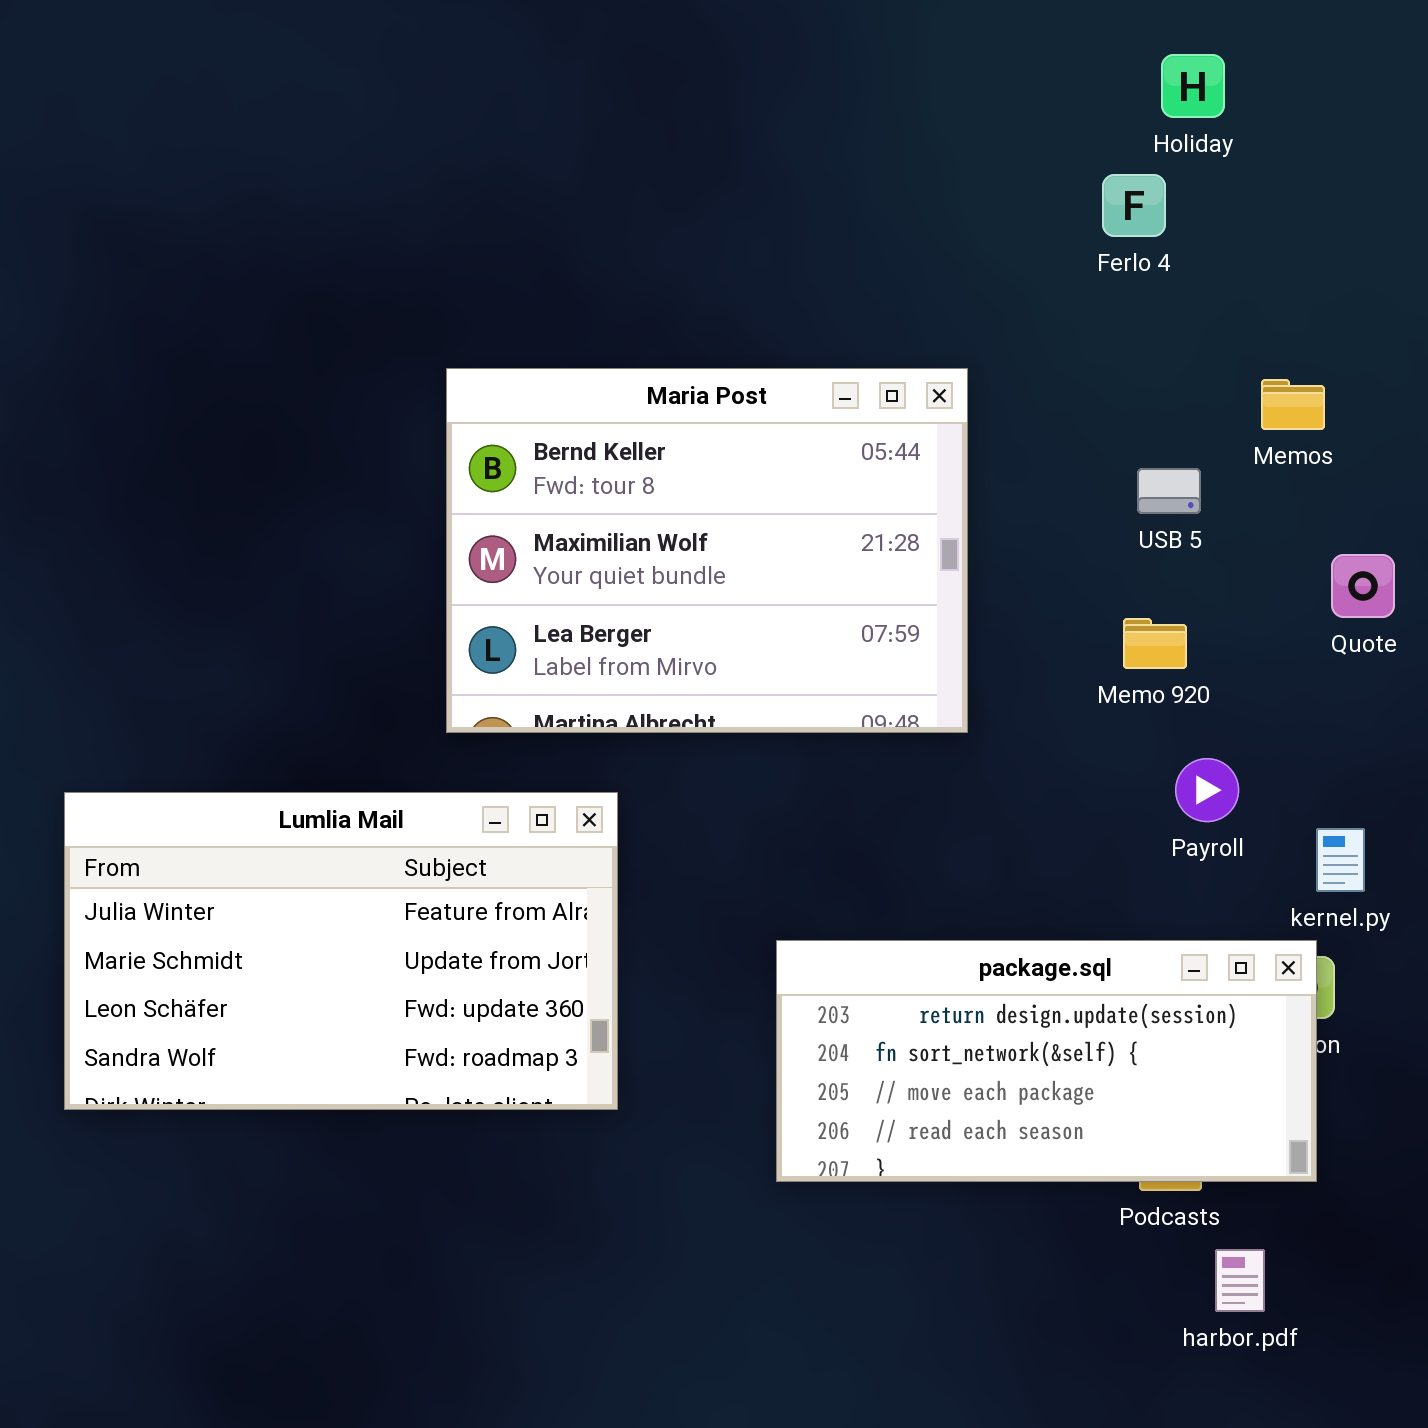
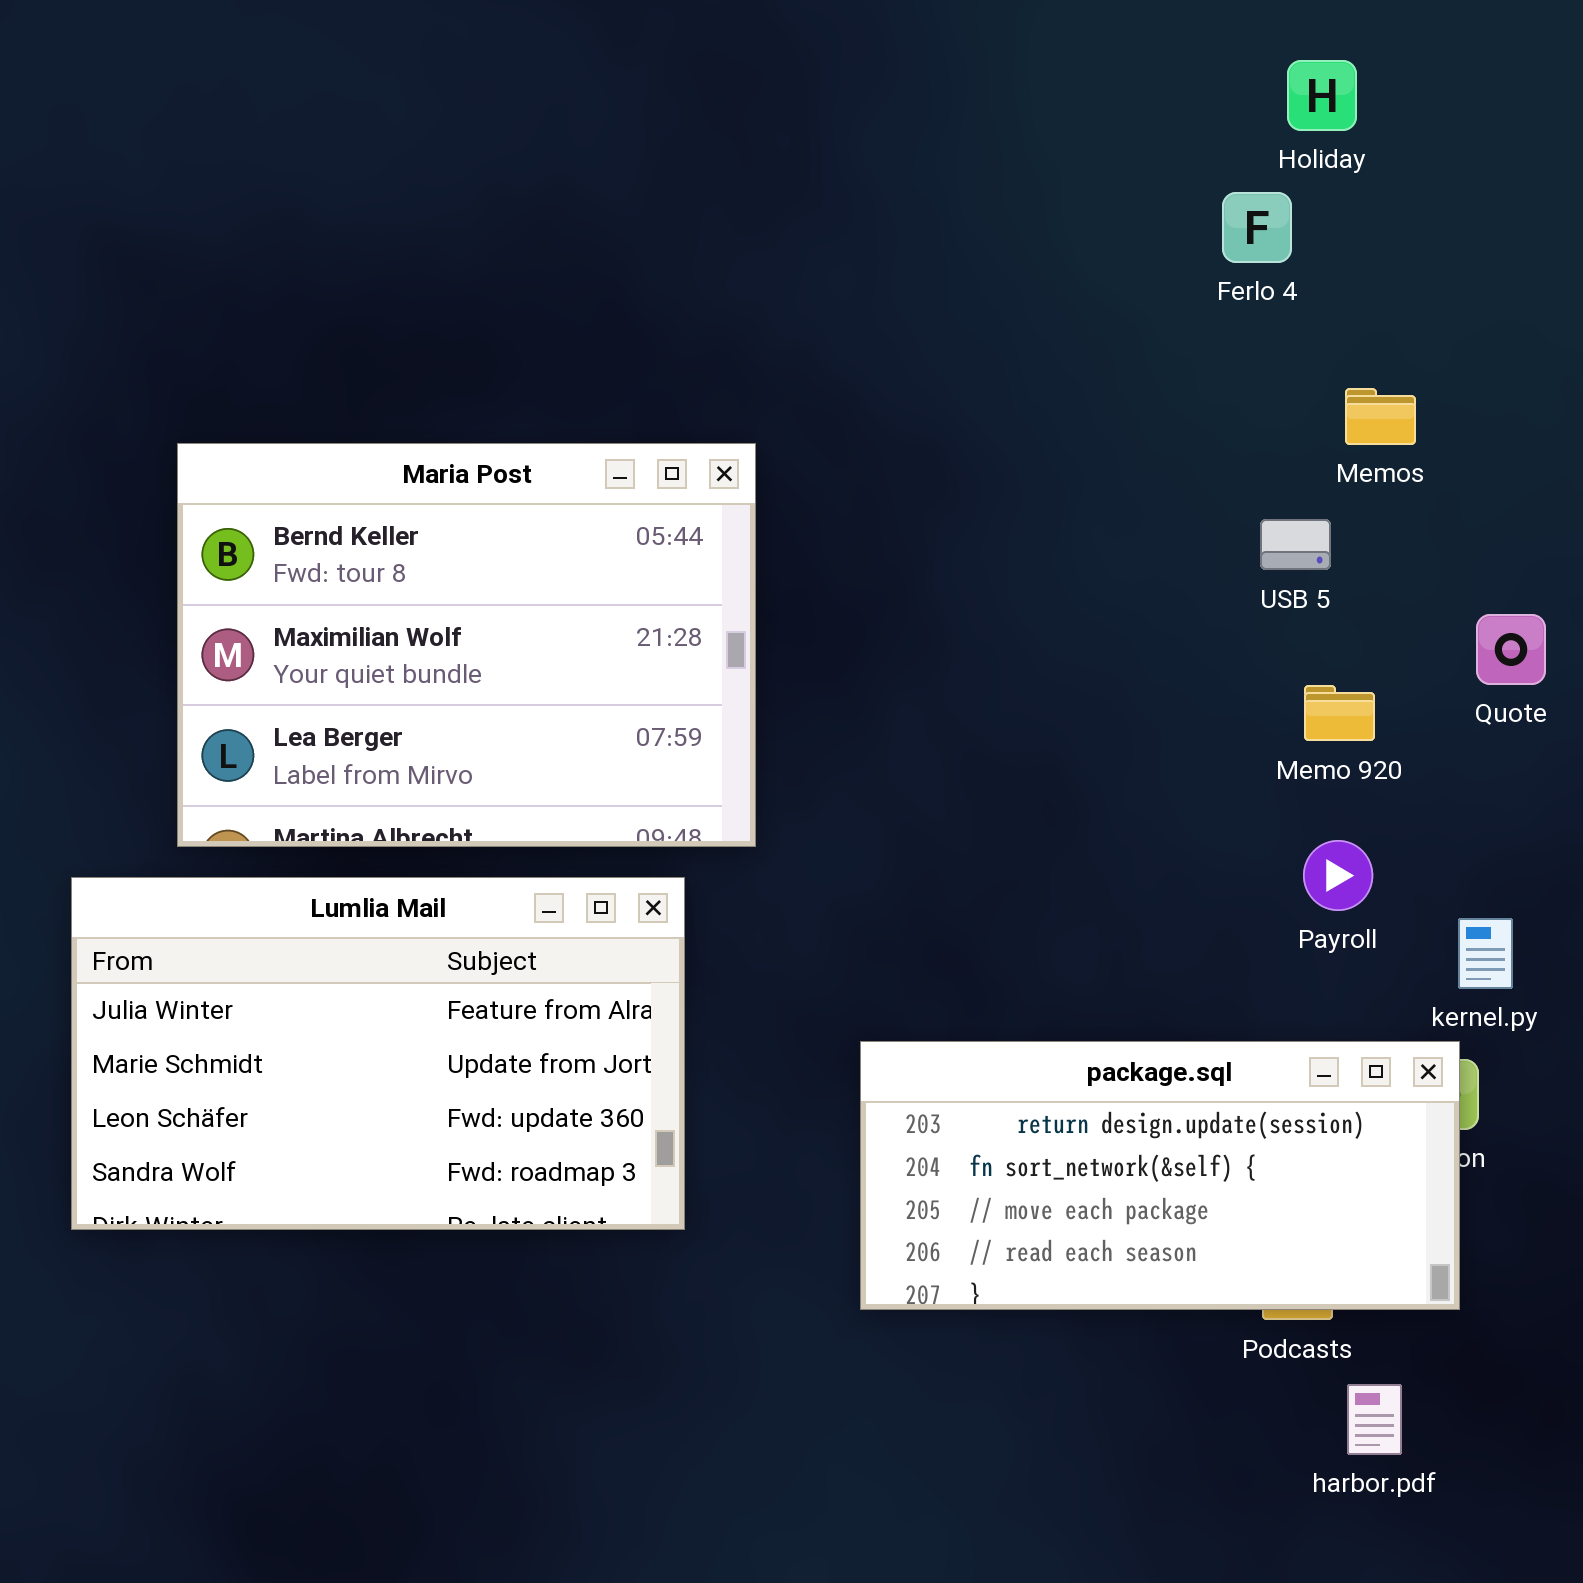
Maria Post: [446,368,968,733] -> [177,443,756,847], moved
Memos: [1261,379,1325,430] -> [1345,388,1416,445], moved
Memo 920: [1123,618,1187,669] -> [1304,685,1375,741], moved

